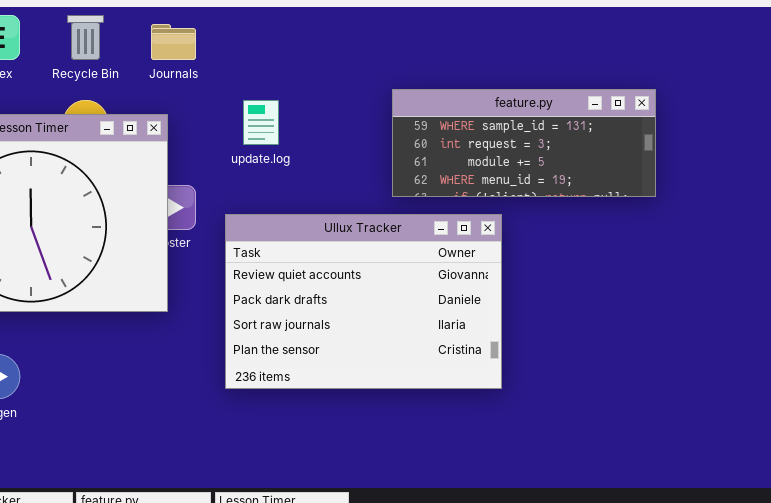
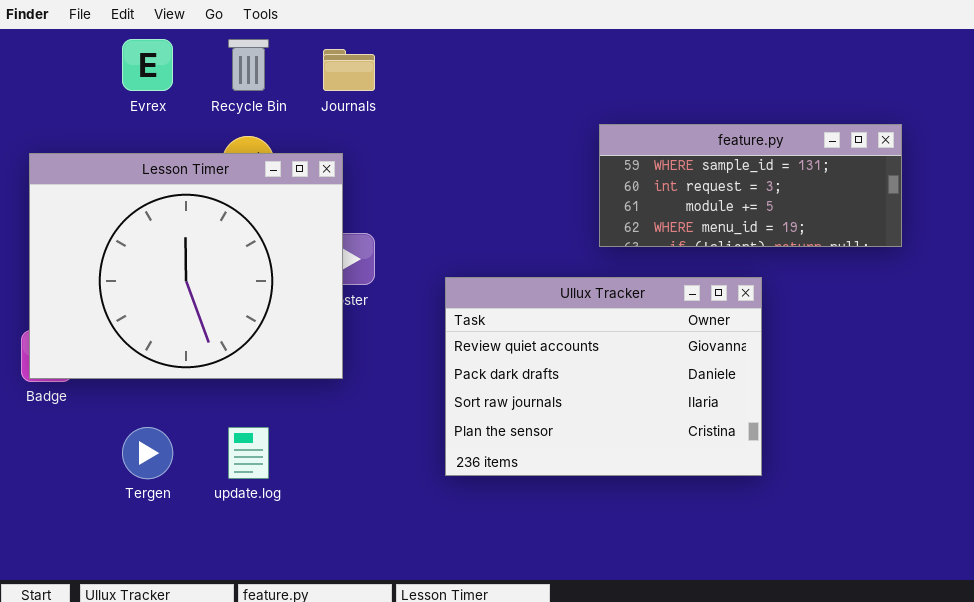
update.log: [243,100,279,145] -> [228,427,269,479], moved
Ullux Tracker: [225,214,502,389] -> [445,277,762,476], moved

